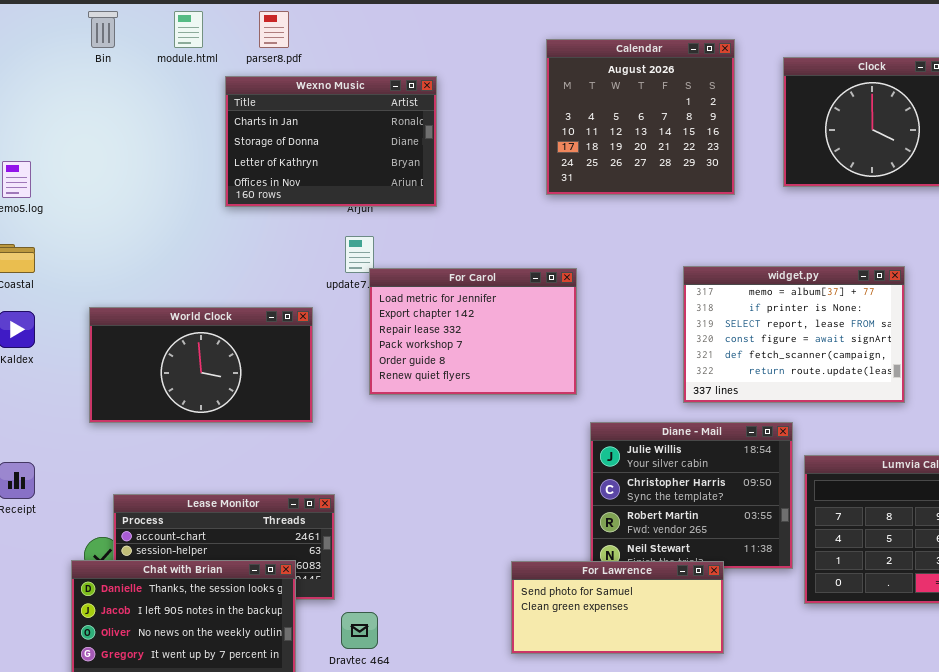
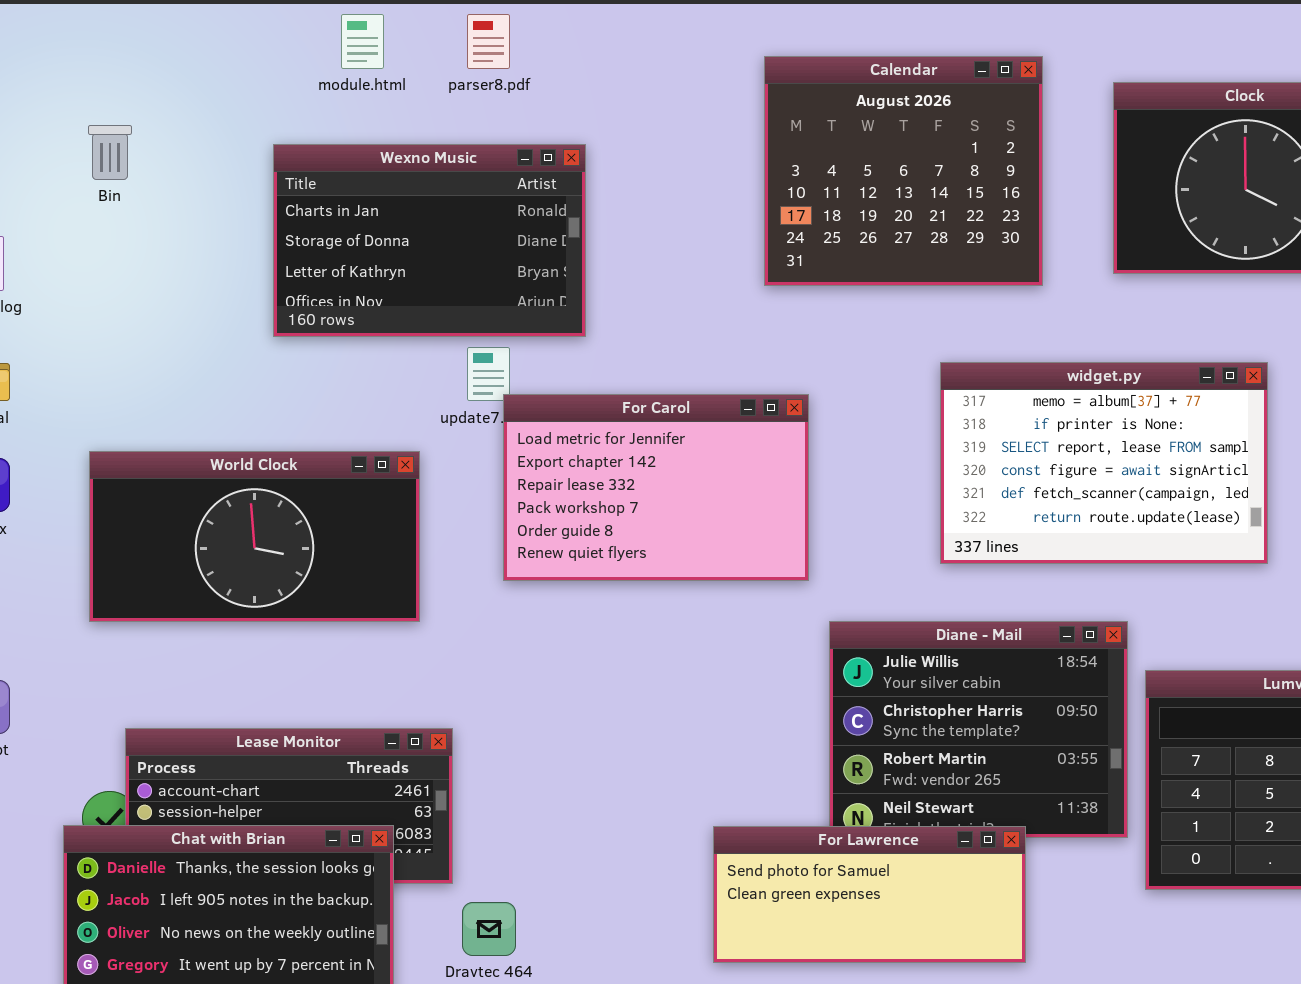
Bin: [88,11,118,48] -> [88,125,132,180], moved
module.html: [174,11,203,48] -> [341,14,384,69], moved
parser8.pdf: [259,11,289,48] -> [467,14,510,69], moved
Wexno Music: [225,76,437,207] -> [273,144,586,337], moved
widget.py: [683,266,905,403] -> [940,362,1268,564], moved

